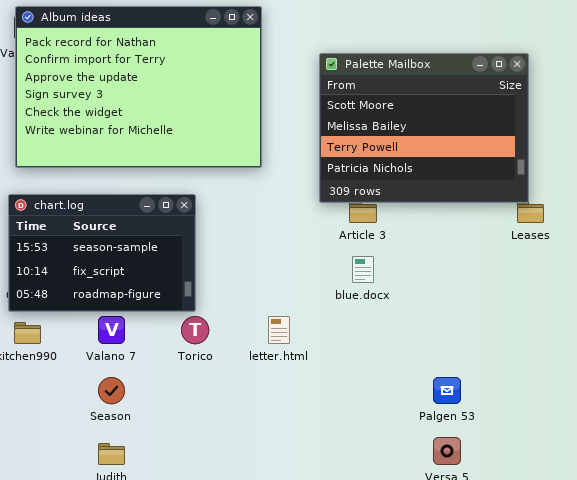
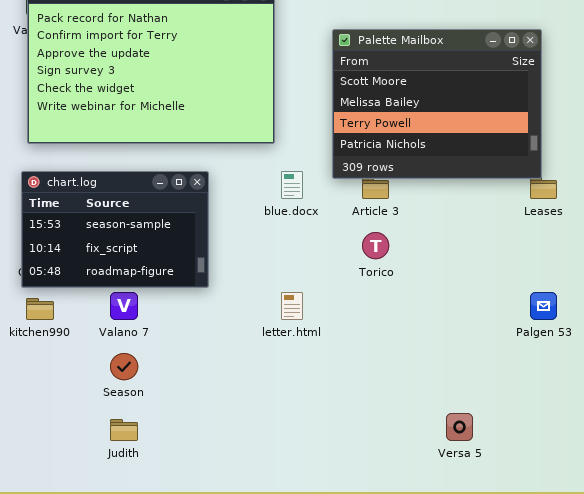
blue.docx: [352,256,374,283] -> [281,171,303,199], moved
Torico: [181,316,209,344] -> [362,232,389,259], moved
Palgen 53: [433,377,461,404] -> [530,292,557,320], moved

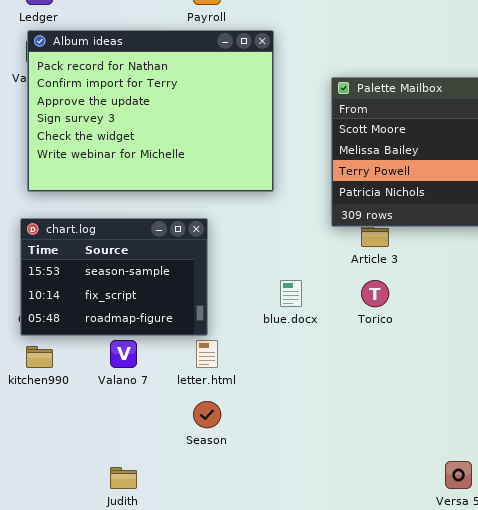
blue.docx: [281,171,303,199] -> [280,280,302,307], moved
letter.html: [281,292,303,320] -> [196,340,218,368], moved
Season: [110,353,138,380] -> [193,401,221,428], moved

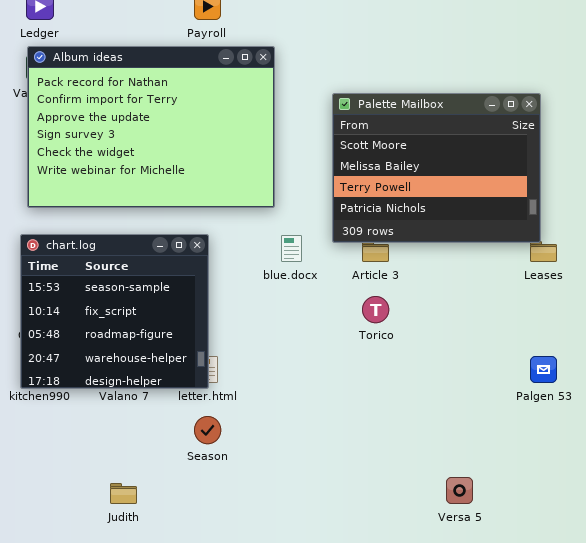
chart.log: [20,218,208,336] -> [20,234,209,389], resized
blue.docx: [280,280,302,307] -> [281,235,302,262], moved

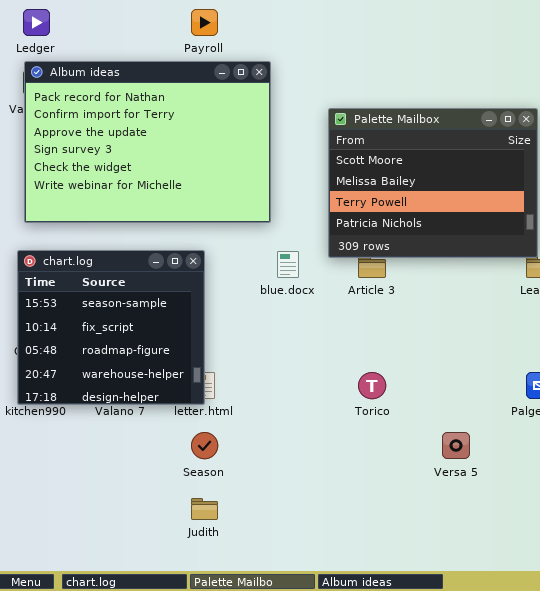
Torico: [362,296,389,323] -> [358,372,386,399], moved
Versa 5: [446,477,473,504] -> [442,432,470,459], moved
Judith: [110,483,137,504] -> [191,498,218,520], moved

